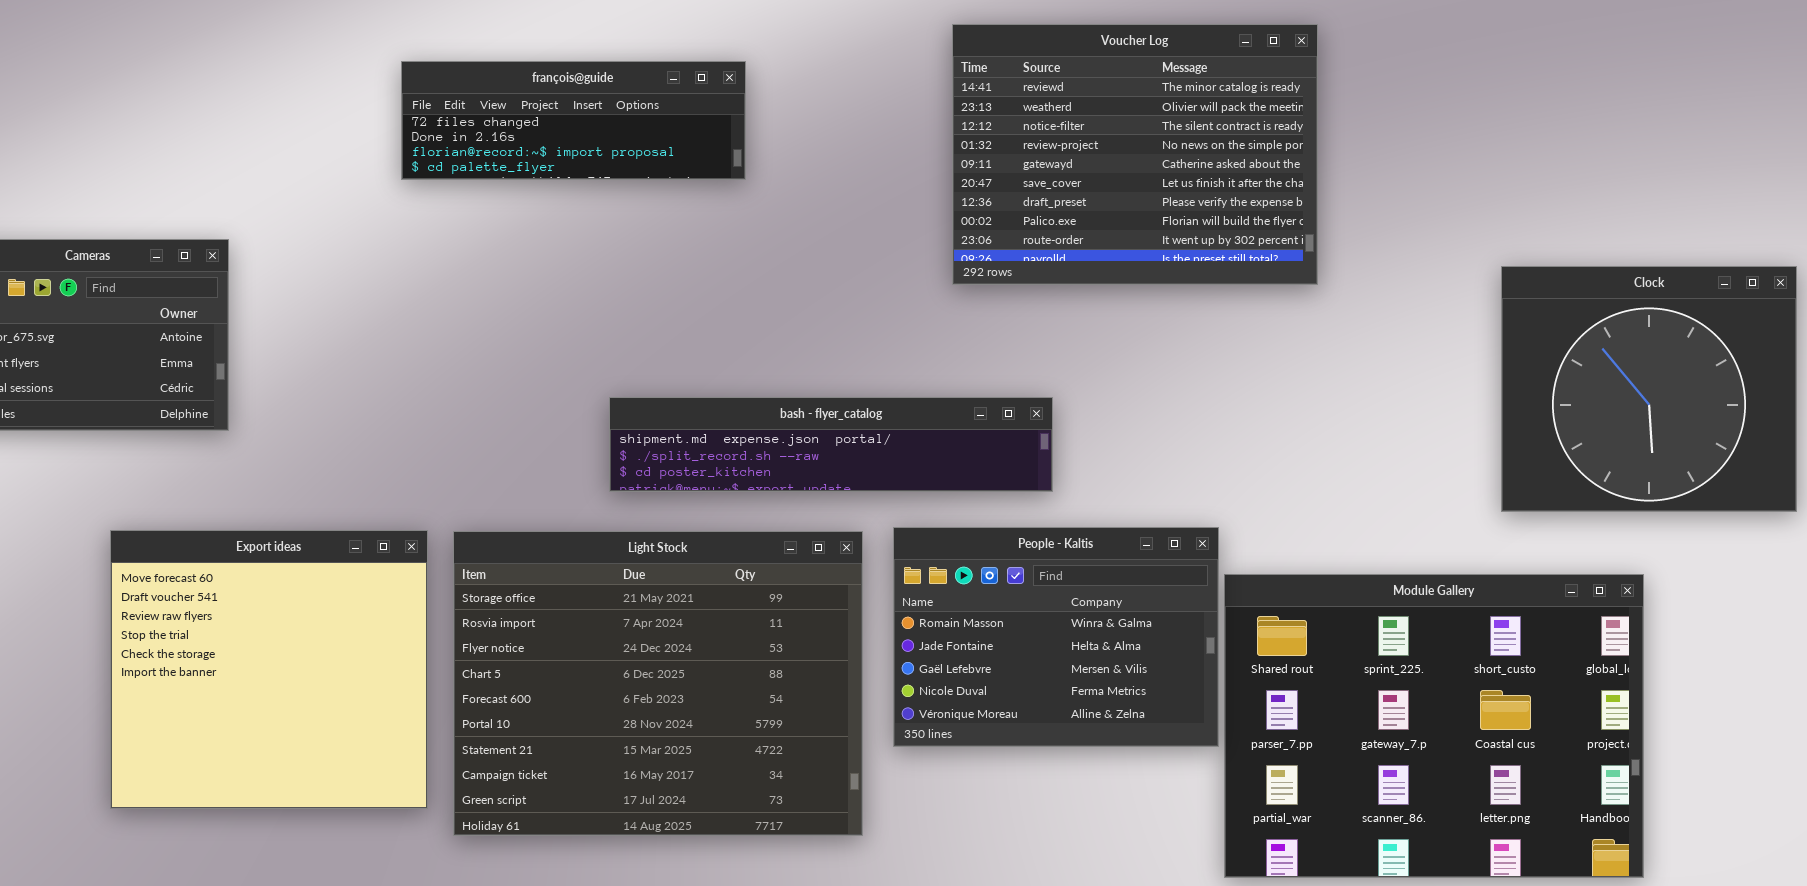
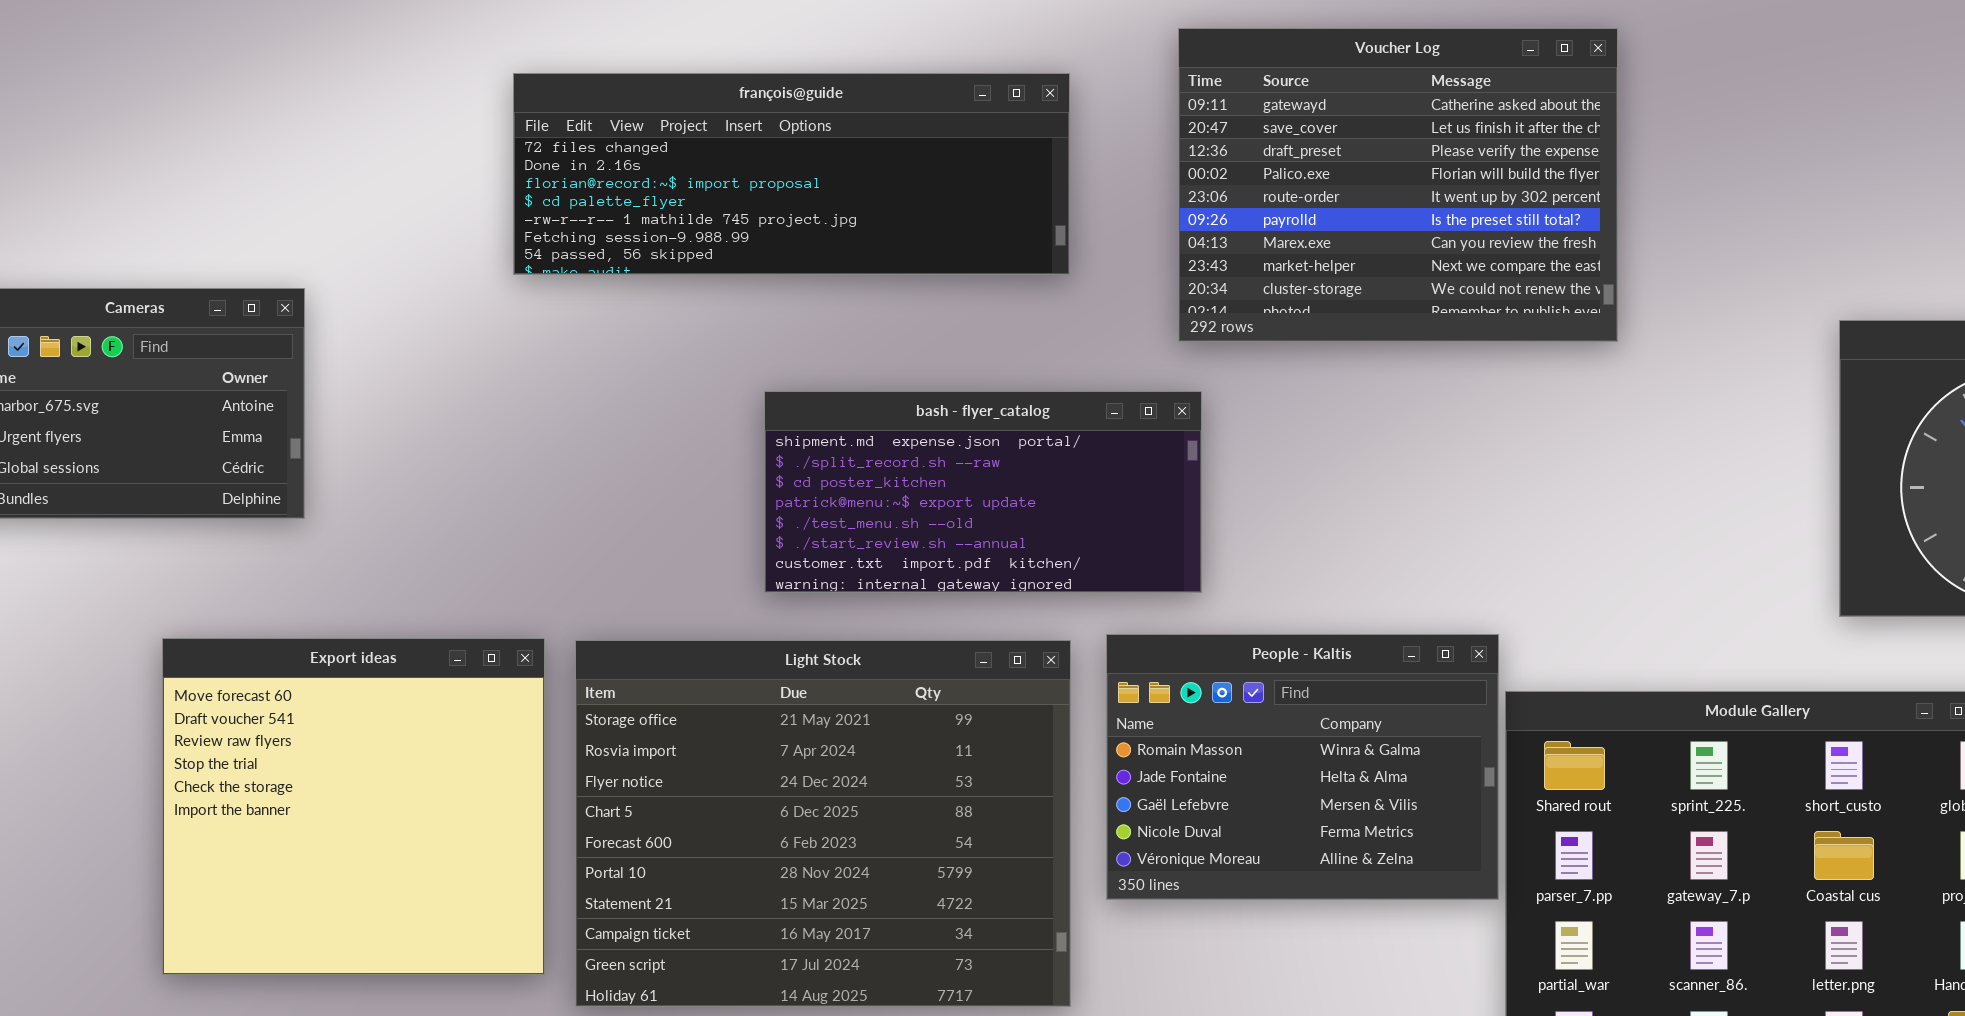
Voucher Log: [952,24,1318,285] -> [1178,28,1618,342], scrolled down 4 rows
françois@guide: [401,61,746,180] -> [513,73,1070,275], resized
bash - flyer_catalog: [609,397,1053,492] -> [764,391,1202,593], resized

